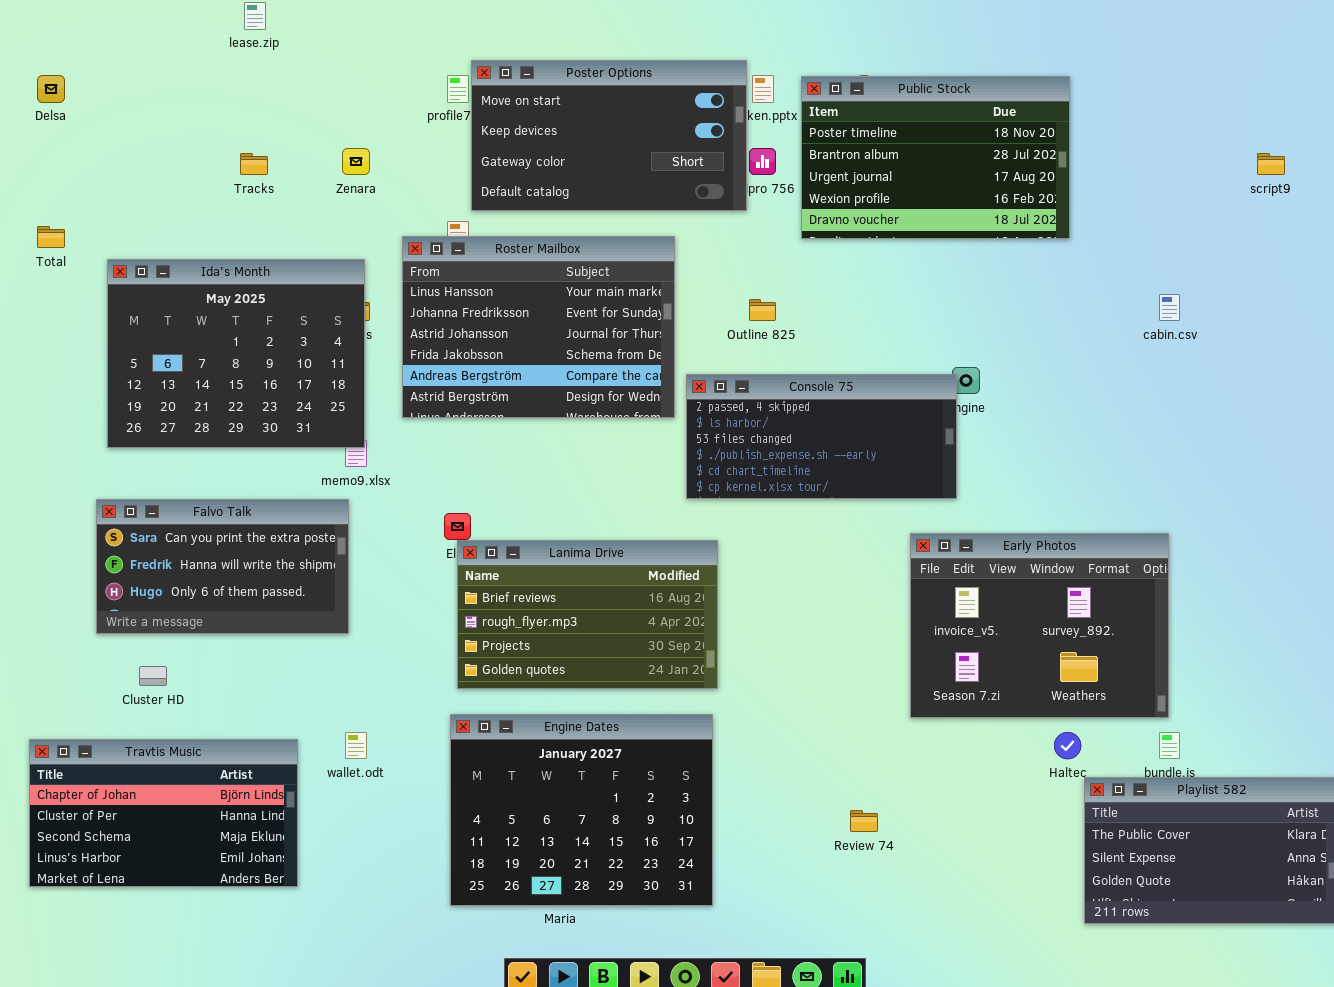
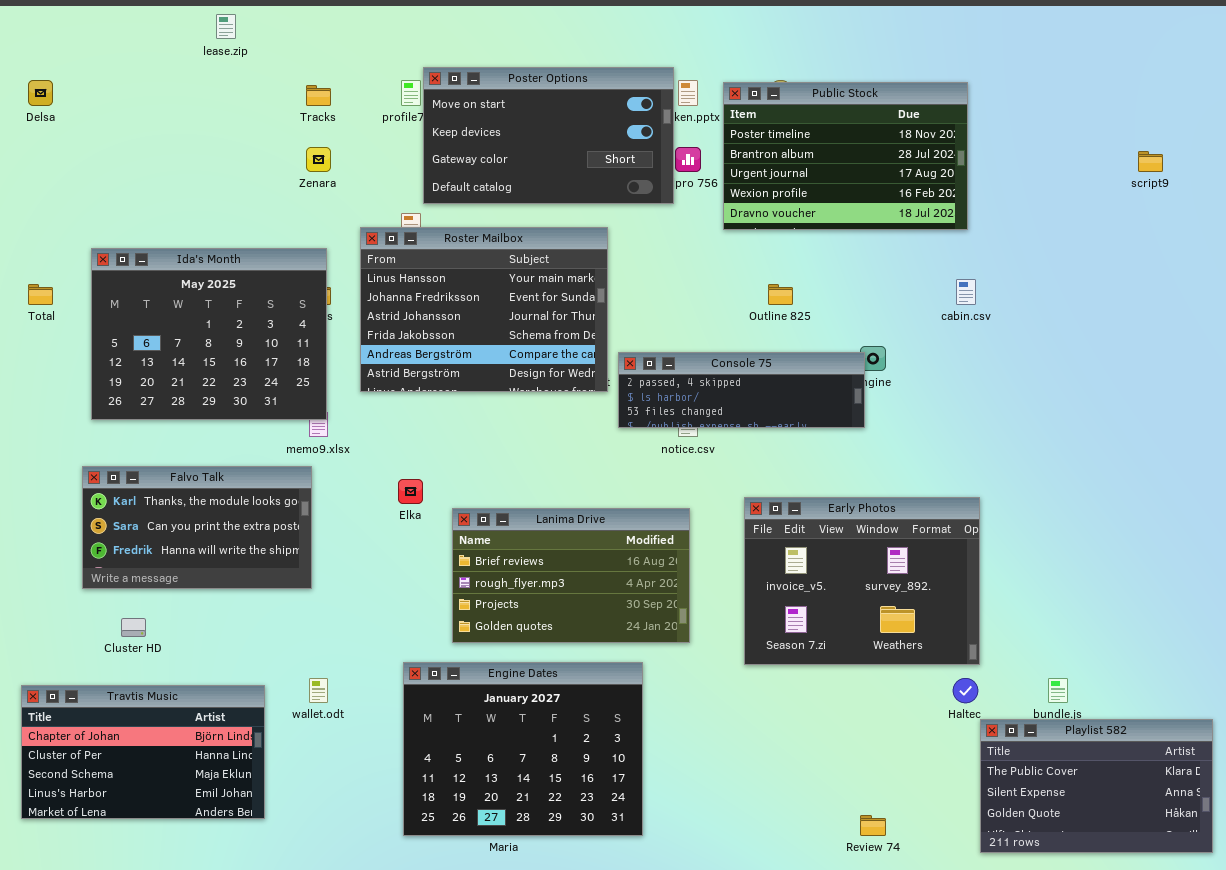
Tracks: [240,153,268,175] -> [306,85,331,106], moved
Total: [37,226,65,248] -> [28,284,53,305], moved
cabin.csv: [1159,294,1180,321] -> [956,279,976,305], moved
Outline 825: [749,299,776,321] -> [768,284,793,305], moved
Console 75: [686,374,957,499] -> [618,352,865,428], resized
Falvo Talk: [96,499,349,634] -> [82,466,312,589], scrolled up 1 row
Early Photos: [910,533,1169,718] -> [744,497,980,665], moved
Lanima Drive: [457,540,718,689] -> [452,508,690,643], moved
Review 74: [850,810,878,832] -> [860,815,886,836], moved

